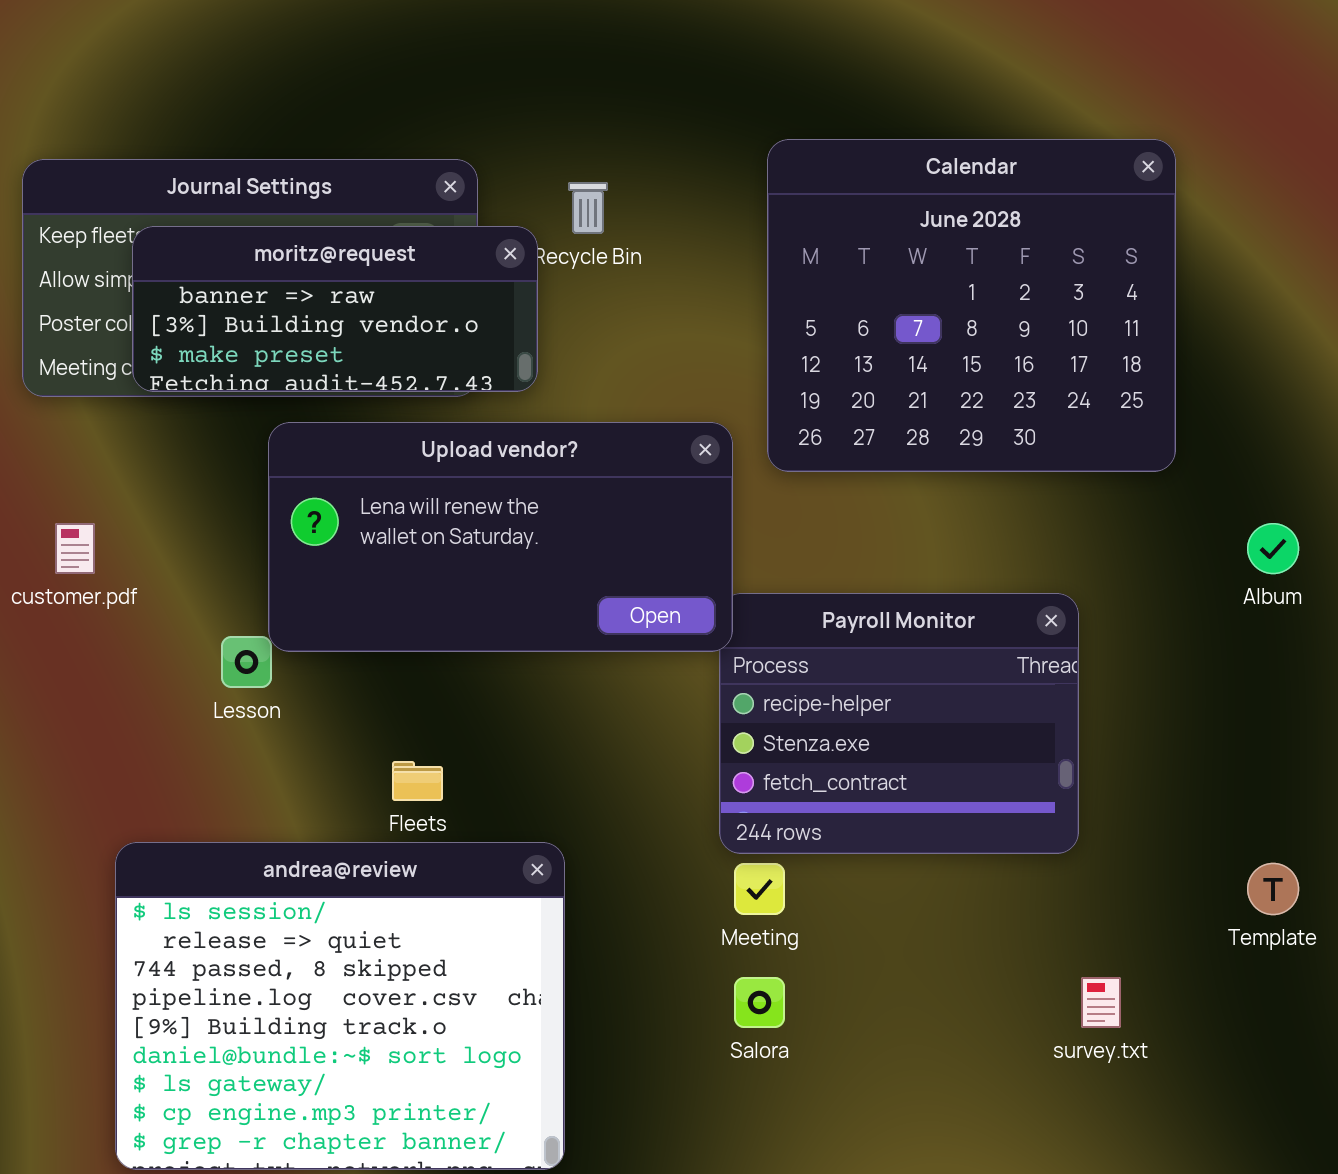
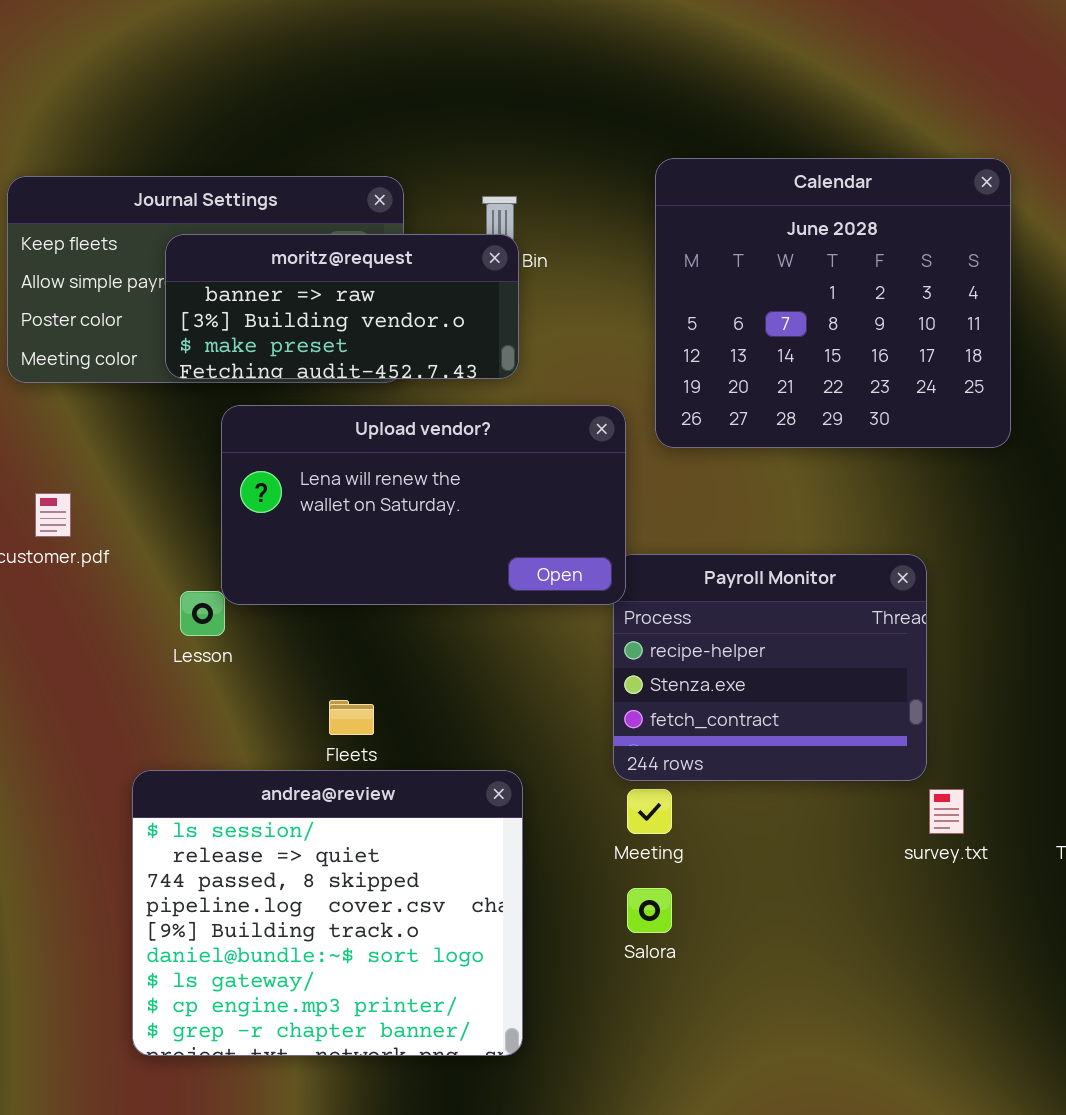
moritz@request: [132,226,538,392] -> [165,234,519,379], moved
andrea@review: [115,842,565,1170] -> [132,770,523,1056], moved
survey.txt: [1081,977,1121,1028] -> [929,789,964,834], moved

